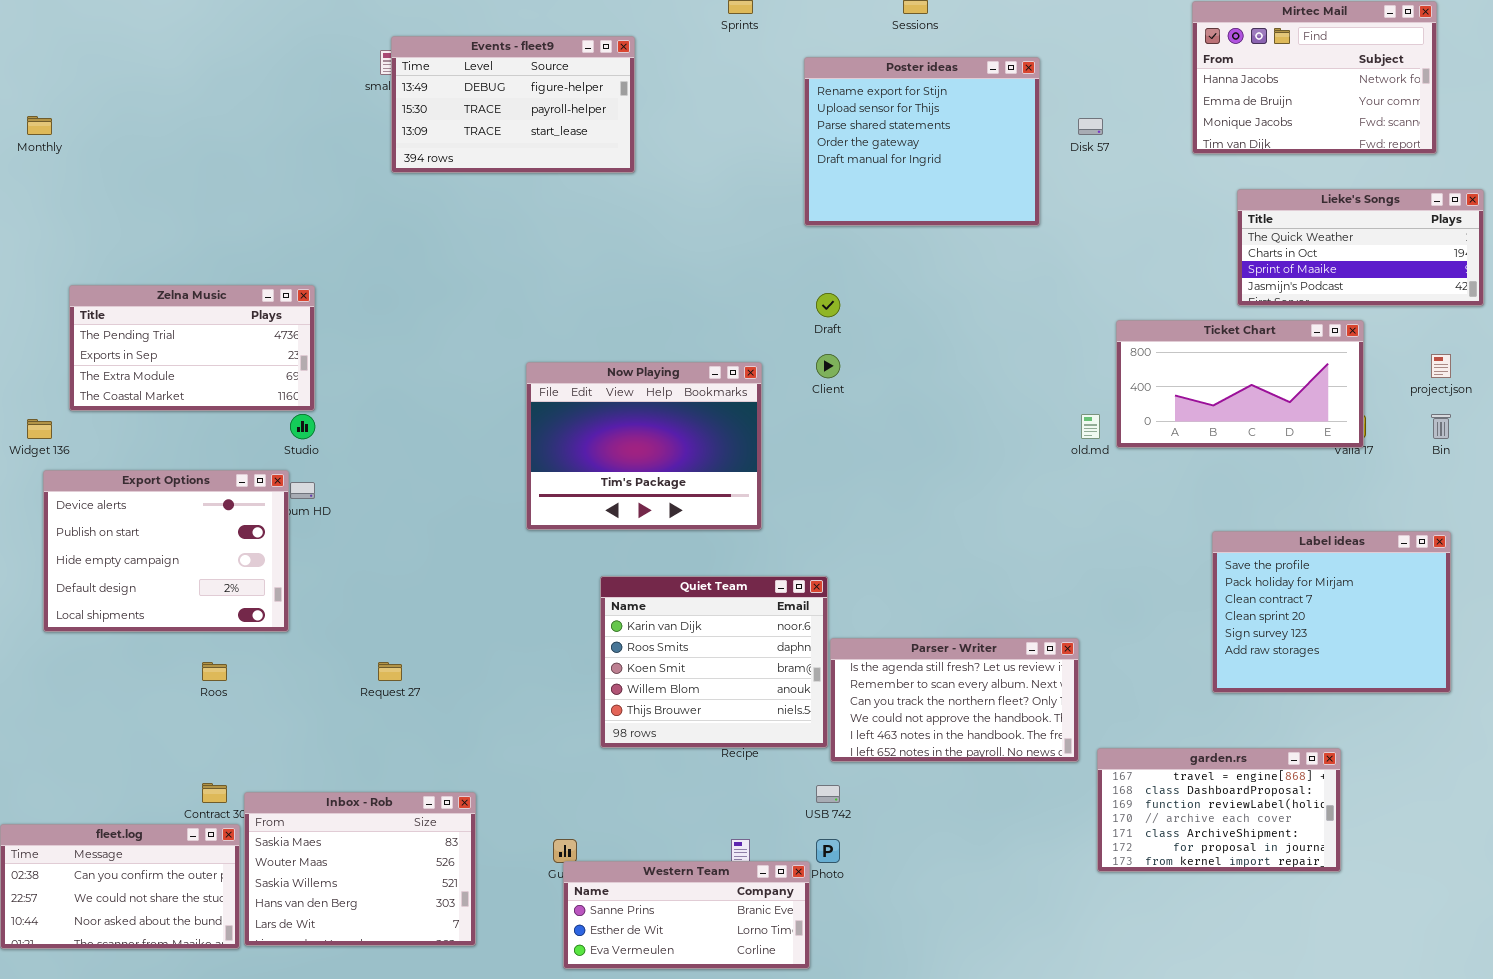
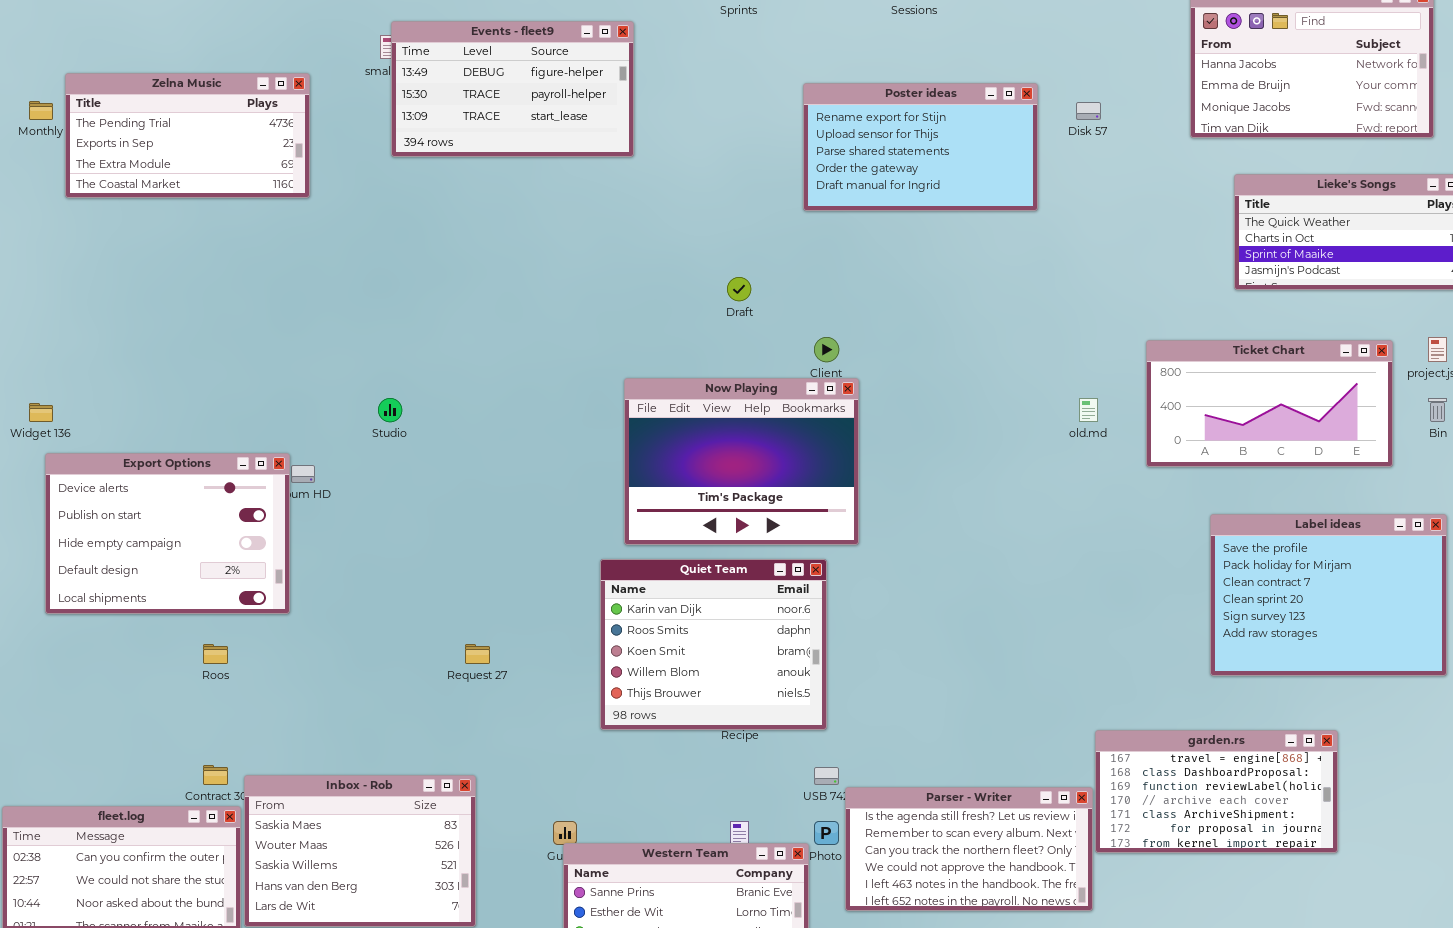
Poster ideas: [804,57,1040,226] -> [803,83,1038,211], resized
Zelna Music: [69,285,315,411] -> [65,73,310,198], moved
Draft: [816,293,840,317] -> [727,277,751,301], moved
Ticket Chart: [1116,320,1364,448] -> [1146,340,1393,467], moved
Now Playing: [526,362,762,530] -> [624,378,859,545], moved
Studio: [290,414,315,439] -> [378,398,402,422], moved
Parser - Writer: [830,638,1079,762] -> [845,787,1093,911], moved
Request 27: [378,662,402,681] -> [465,644,490,664], moved

